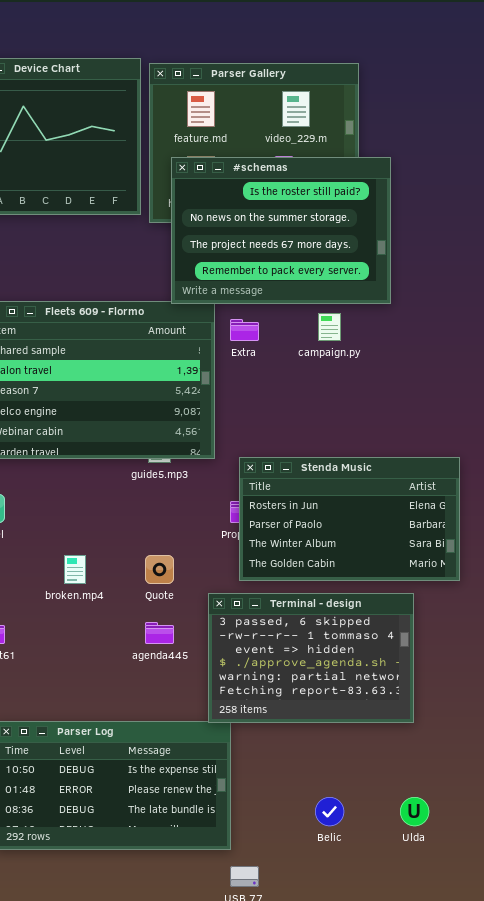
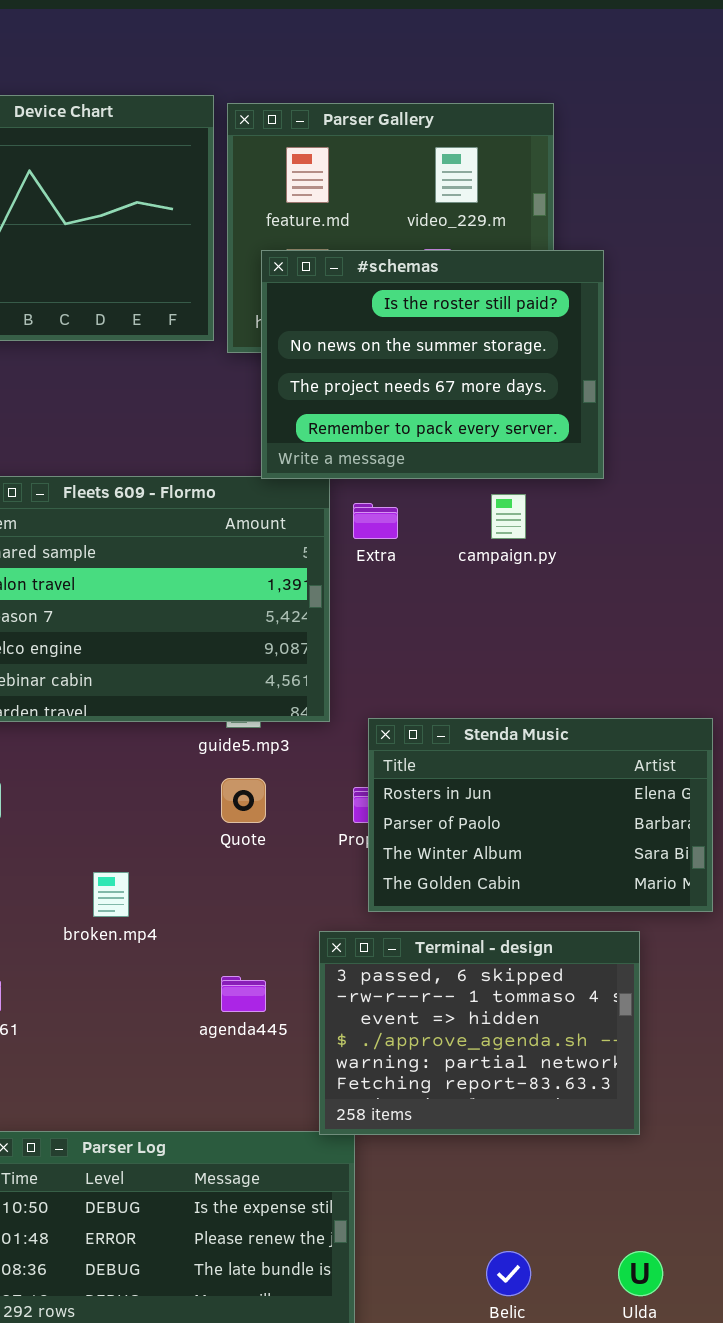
Quote: [145,555,174,584] -> [221,778,266,823], moved

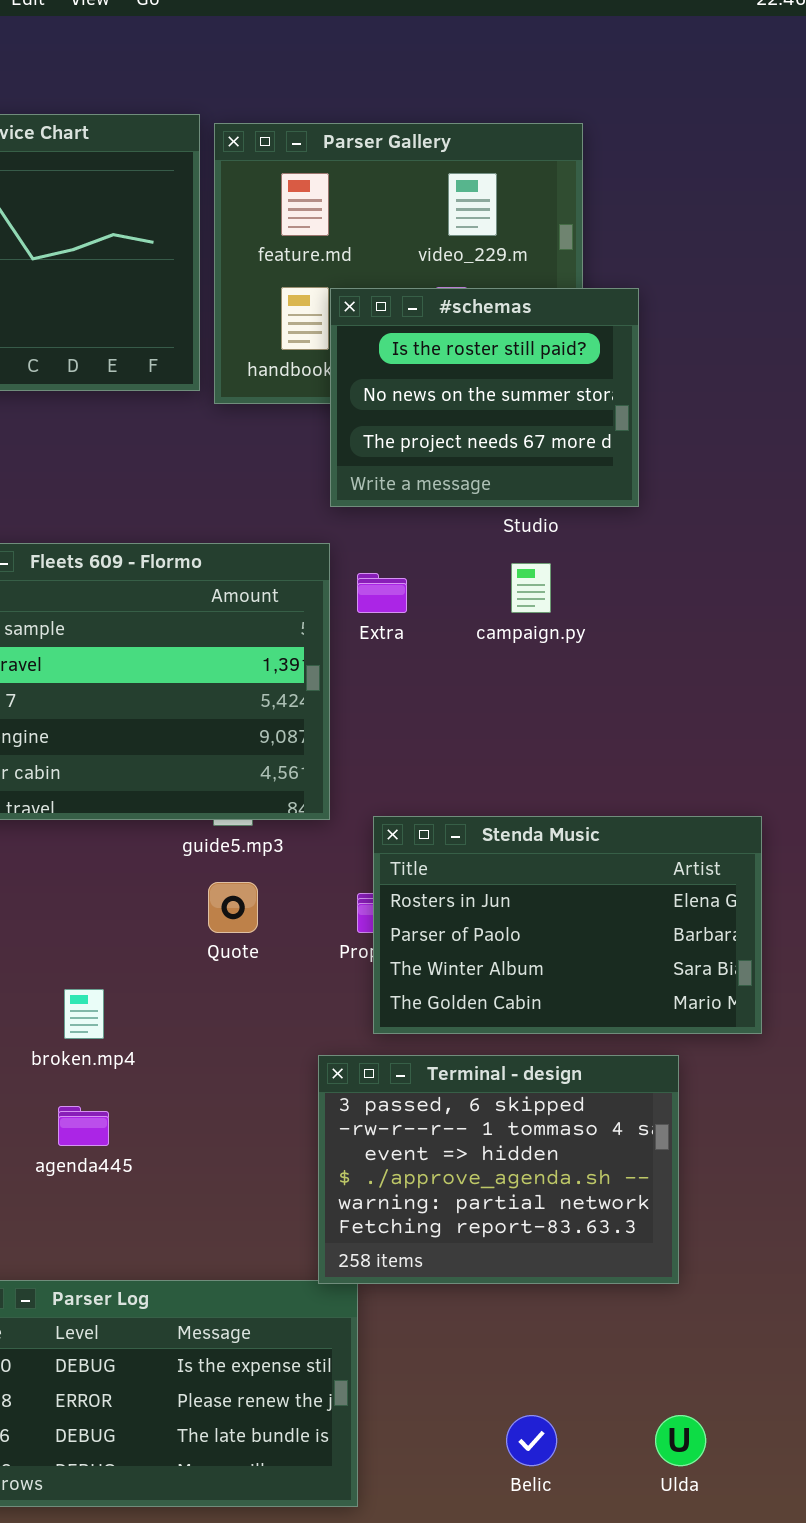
#schemas: [261,250,604,479] -> [330,288,639,507], resized
agenda445: [221,976,266,1012] -> [58,1106,109,1146], moved

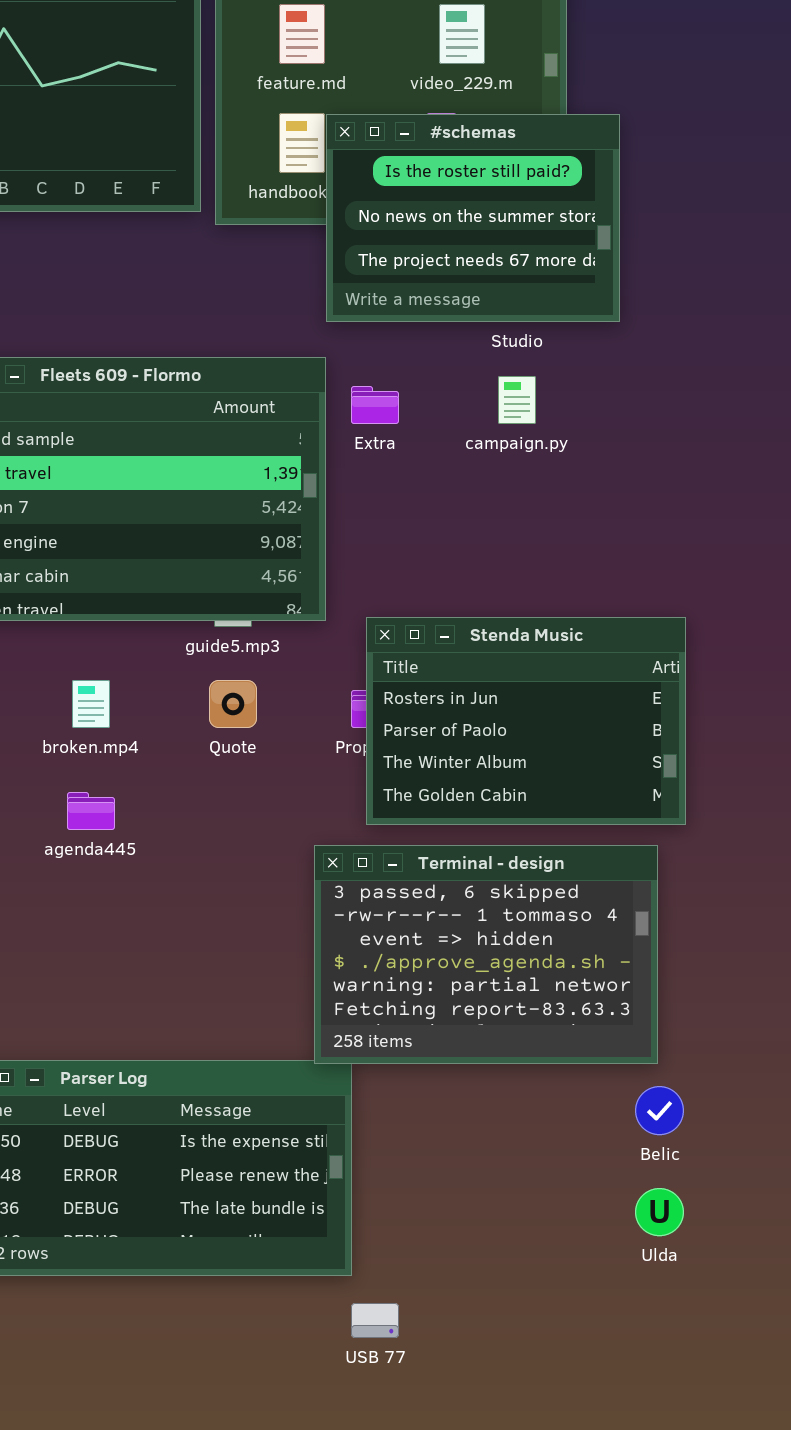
Stenda Music: [373,816,762,1034] -> [366,617,686,825], resized
broken.mp4: [64,989,104,1039] -> [72,680,110,728], moved
agenda445: [58,1106,109,1146] -> [67,792,115,830], moved
Belic: [506,1415,557,1466] -> [635,1086,684,1135], moved

